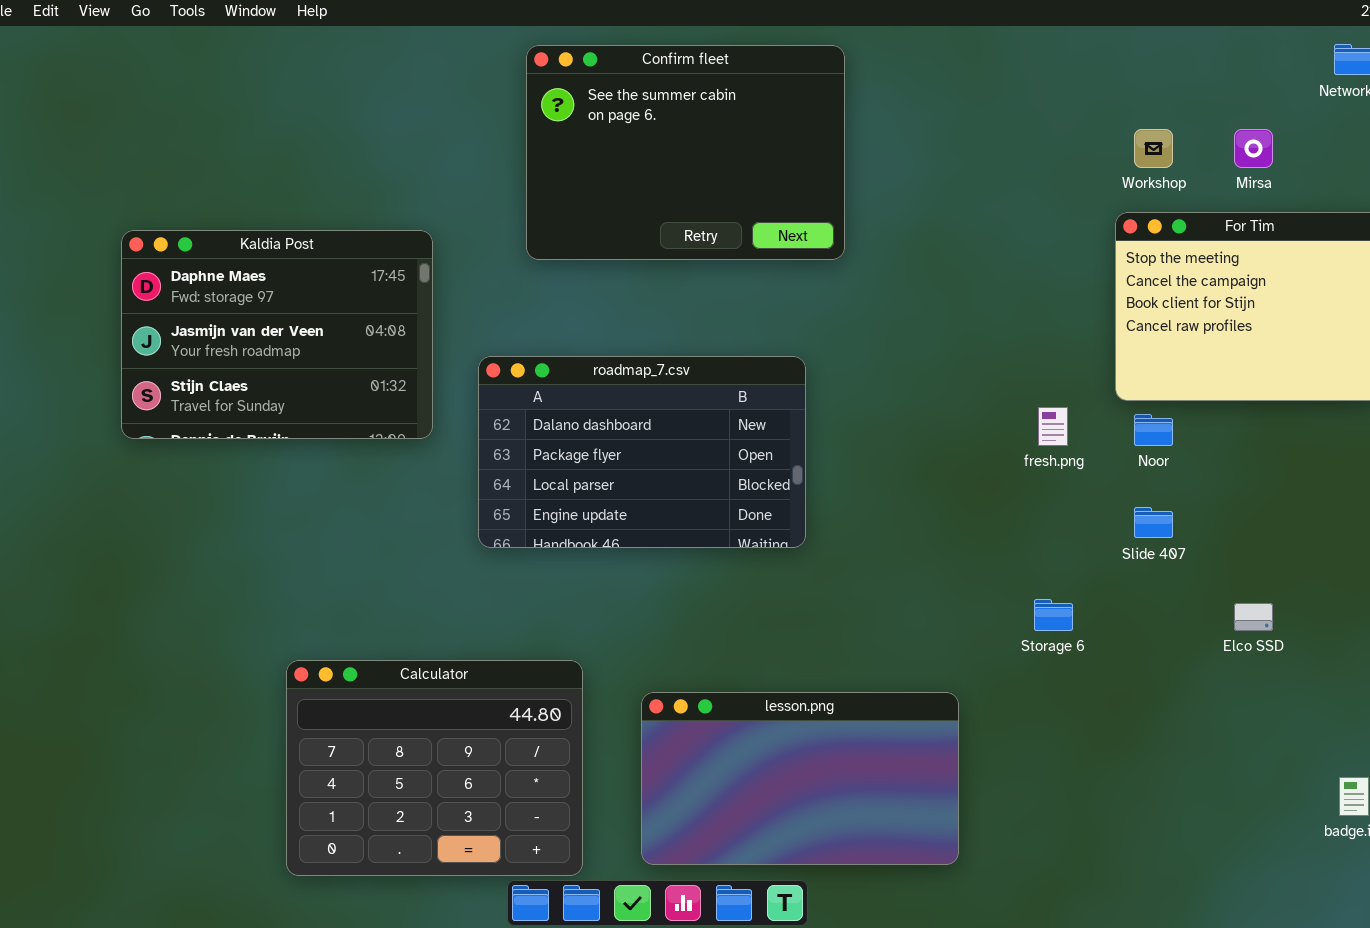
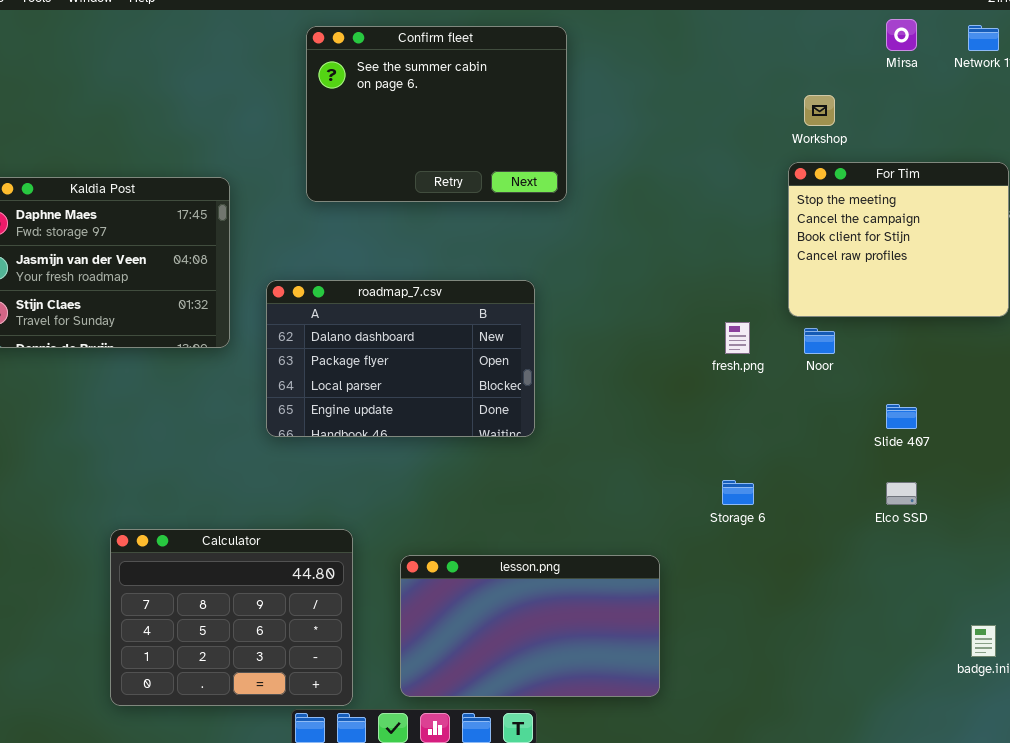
Mirsa: [1234,129,1273,168] -> [886,19,917,51], moved
Slide 407: [1134,507,1173,538] -> [886,404,917,429], moved

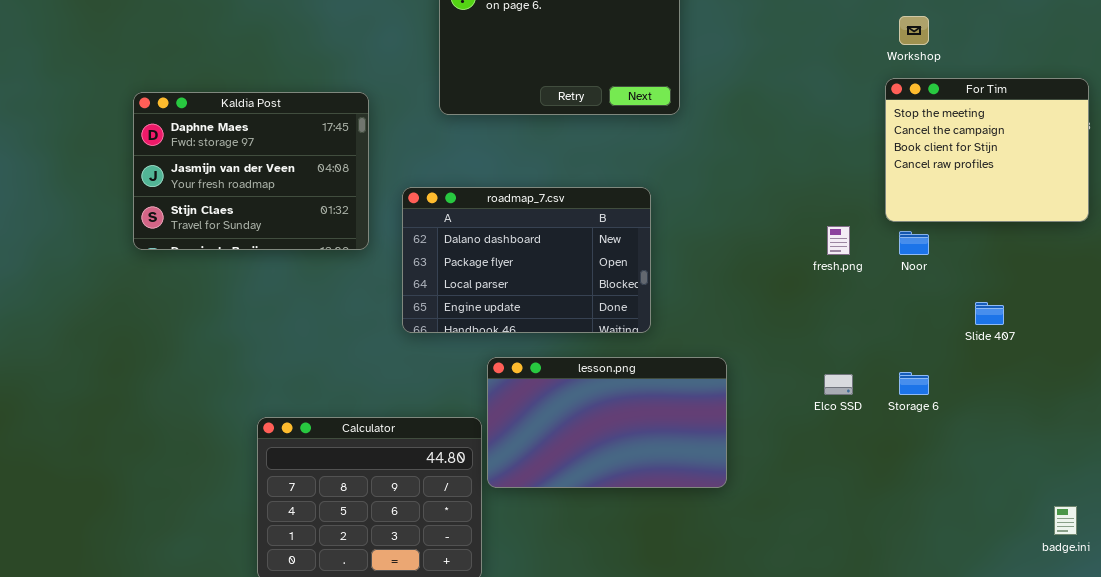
Storage 6: [722,480,754,505] -> [899,372,929,395], moved
Elco SSD: [886,482,917,505] -> [824,374,853,395], moved
lesson.png: [400,555,660,697] -> [487,357,727,488], moved

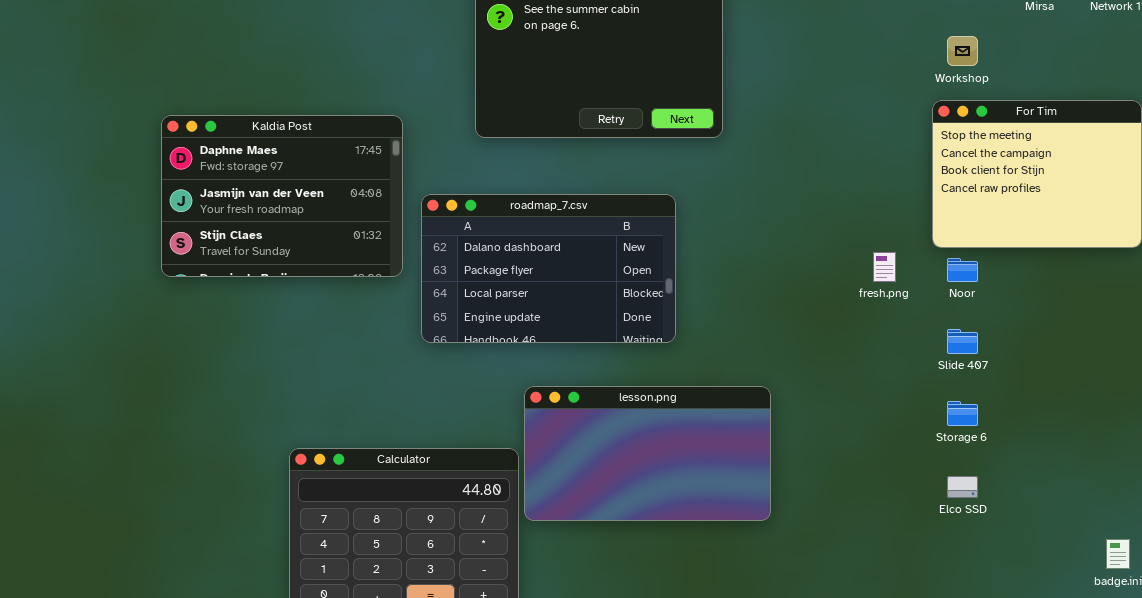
roadmap_7.csv: [402,187,651,333] -> [421,194,676,343], moved
Slide 407: [975,302,1004,325] -> [947,329,978,354], moved
Elco SSD: [824,374,853,395] -> [947,476,978,498], moved

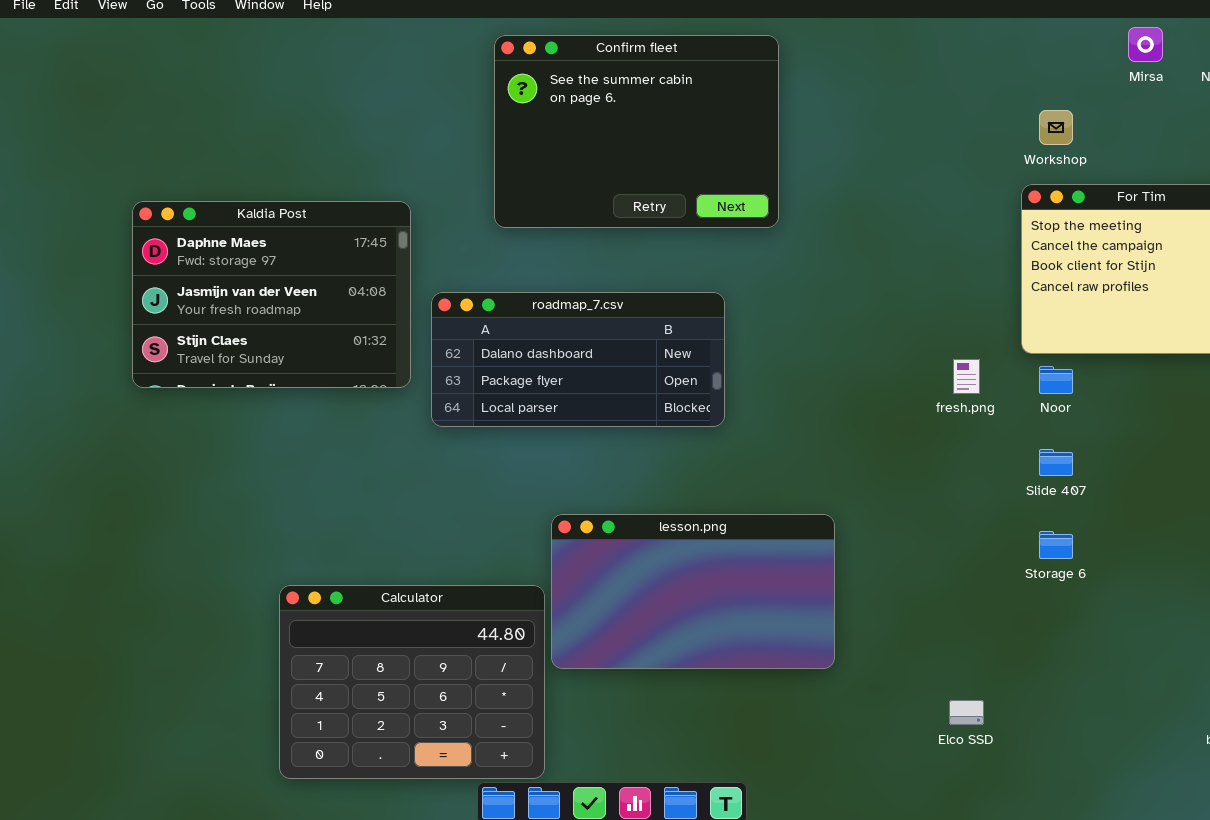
roadmap_7.csv: [421,194,676,343] -> [431,292,725,427], resized
Elco SSD: [947,476,978,498] -> [949,700,984,725], moved

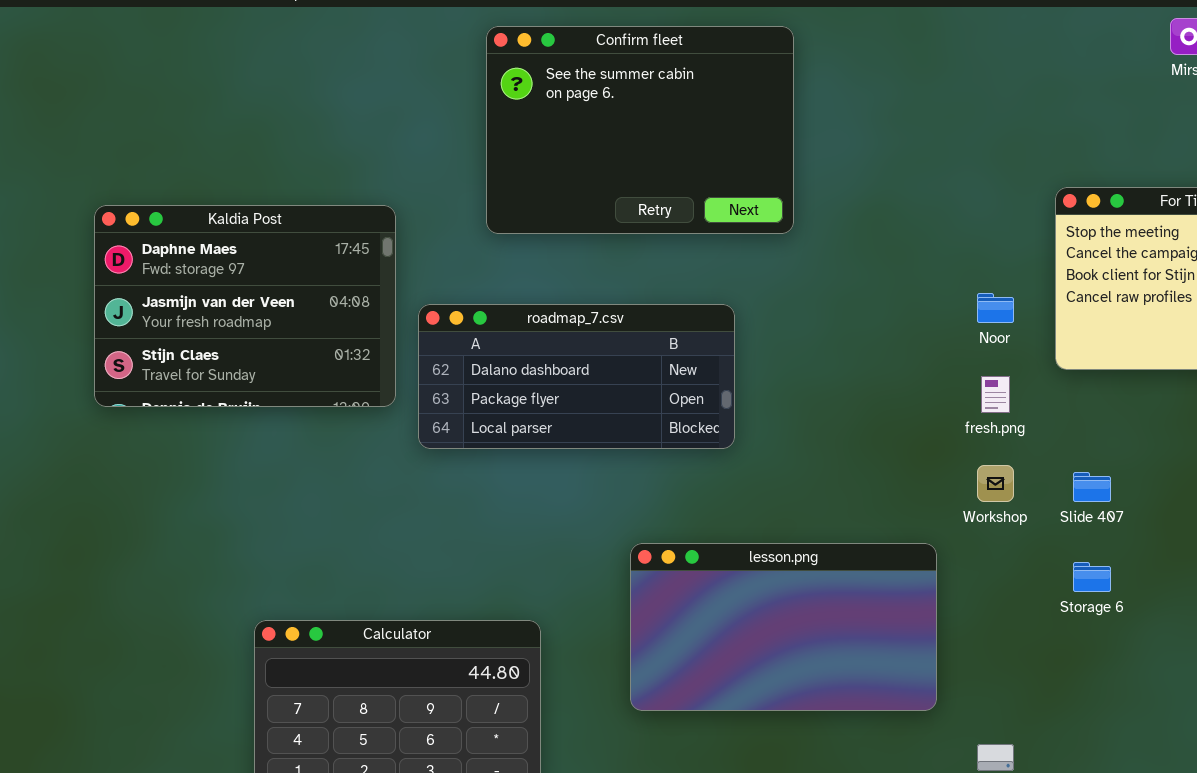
Workshop: [1039,110,1073,145] -> [977,465,1014,502], moved
Noor: [1039,366,1073,394] -> [977,293,1014,323], moved
lesson.png: [551,514,835,669] -> [630,543,937,711], moved

